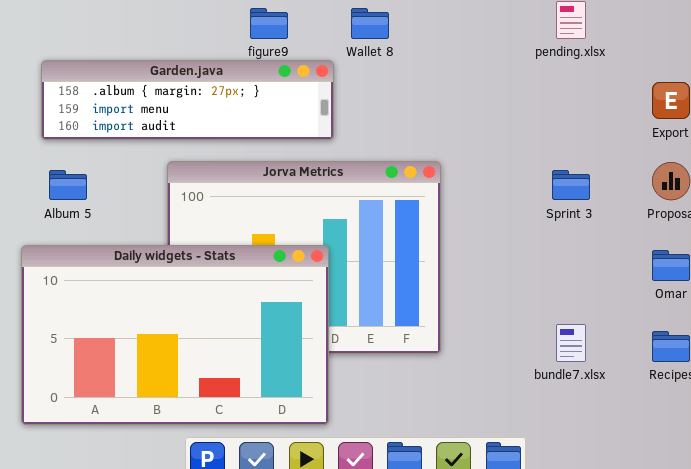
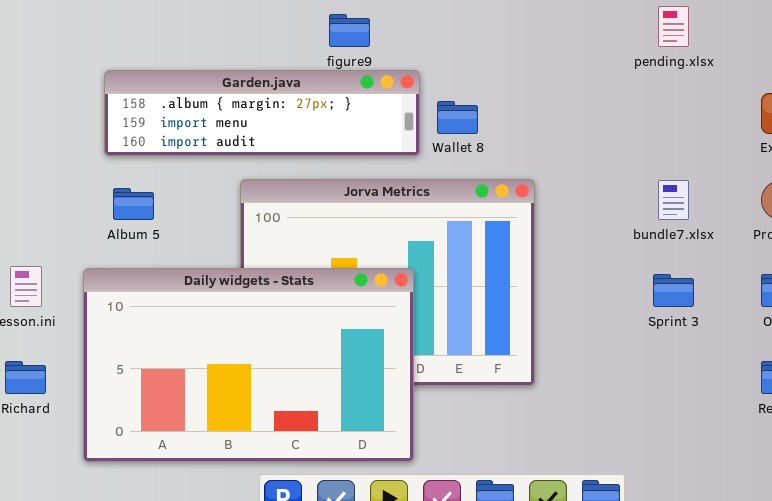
Wallet 8: [351,8,389,39] -> [437,101,478,134], moved
Sprint 3: [552,170,590,200] -> [653,274,694,307], moved
bundle7.xlsx: [556,324,586,362] -> [658,180,689,220], moved

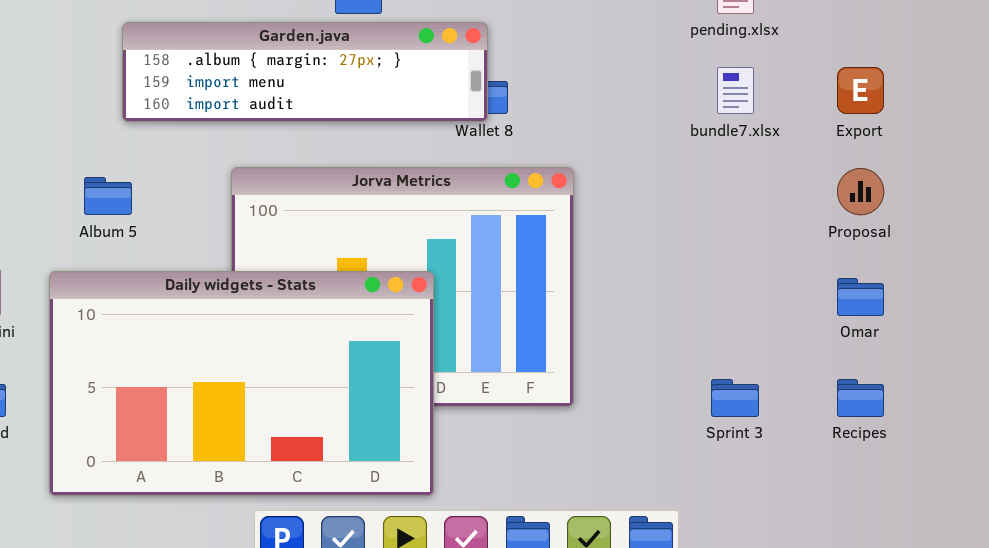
Garden.java: [104,70,420,156] -> [122,22,488,122], moved
bundle7.xlsx: [658,180,689,220] -> [717,67,754,114], moved
Sprint 3: [653,274,694,307] -> [711,379,759,417], moved

